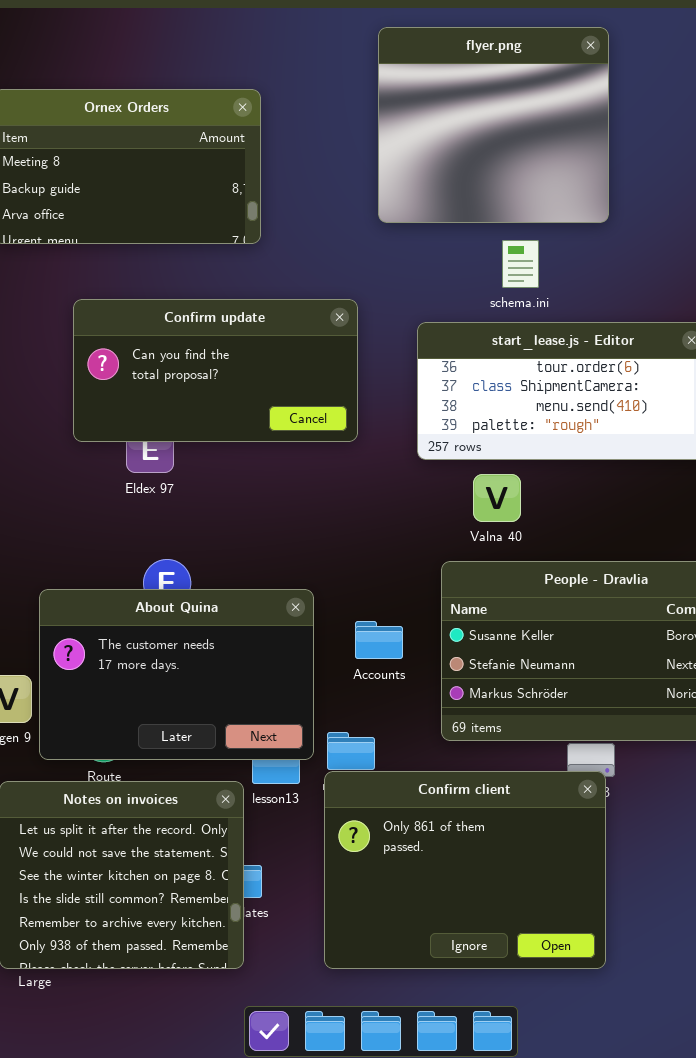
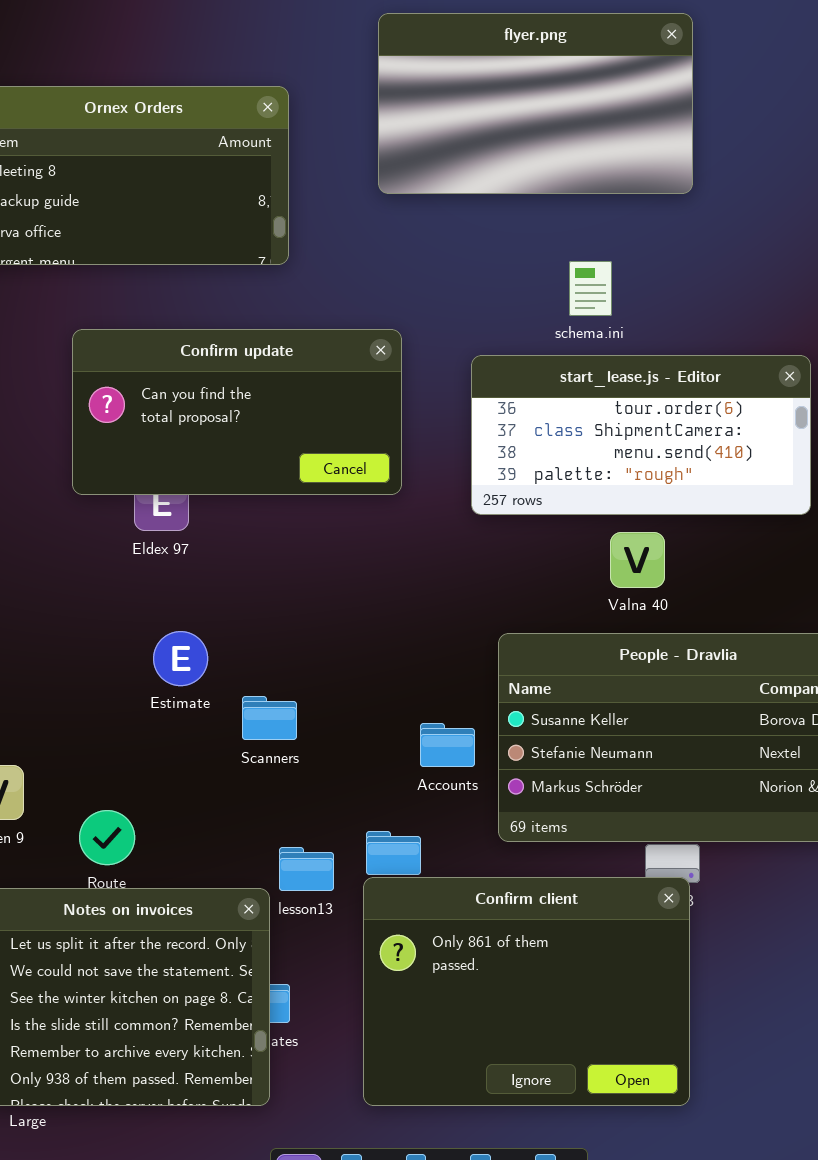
flyer.png: [378,27,609,223] -> [378,13,693,194], resized
Valna 40: [473,474,521,522] -> [610,532,665,588], moved
About Quina: [39,589,314,760] -> none, closed
Accounts: [355,621,403,659] -> [420,723,475,767], moved

